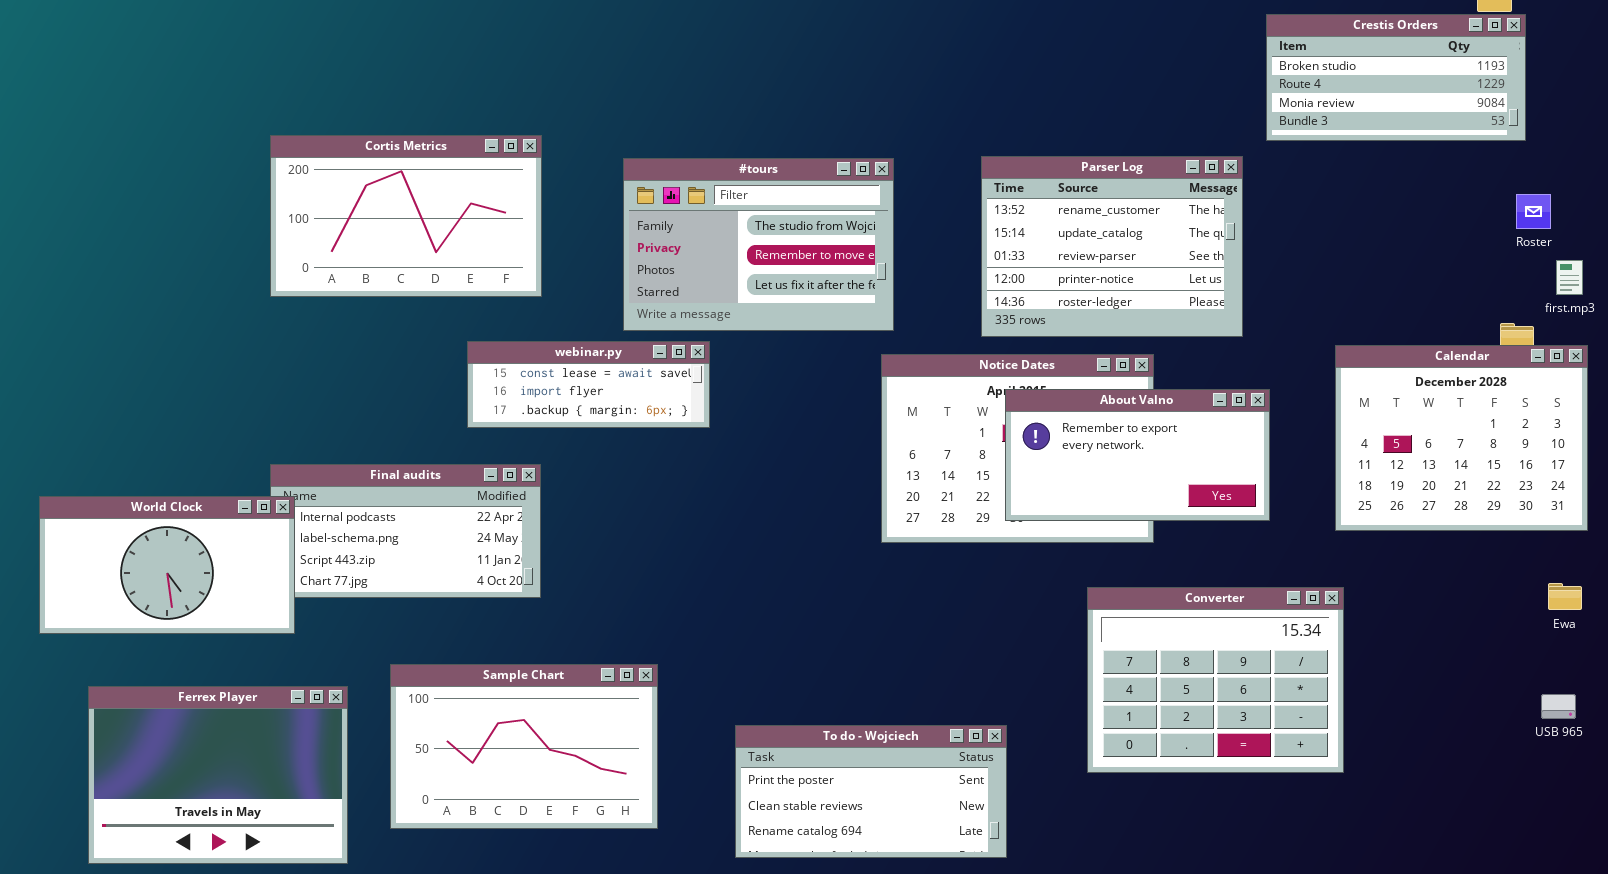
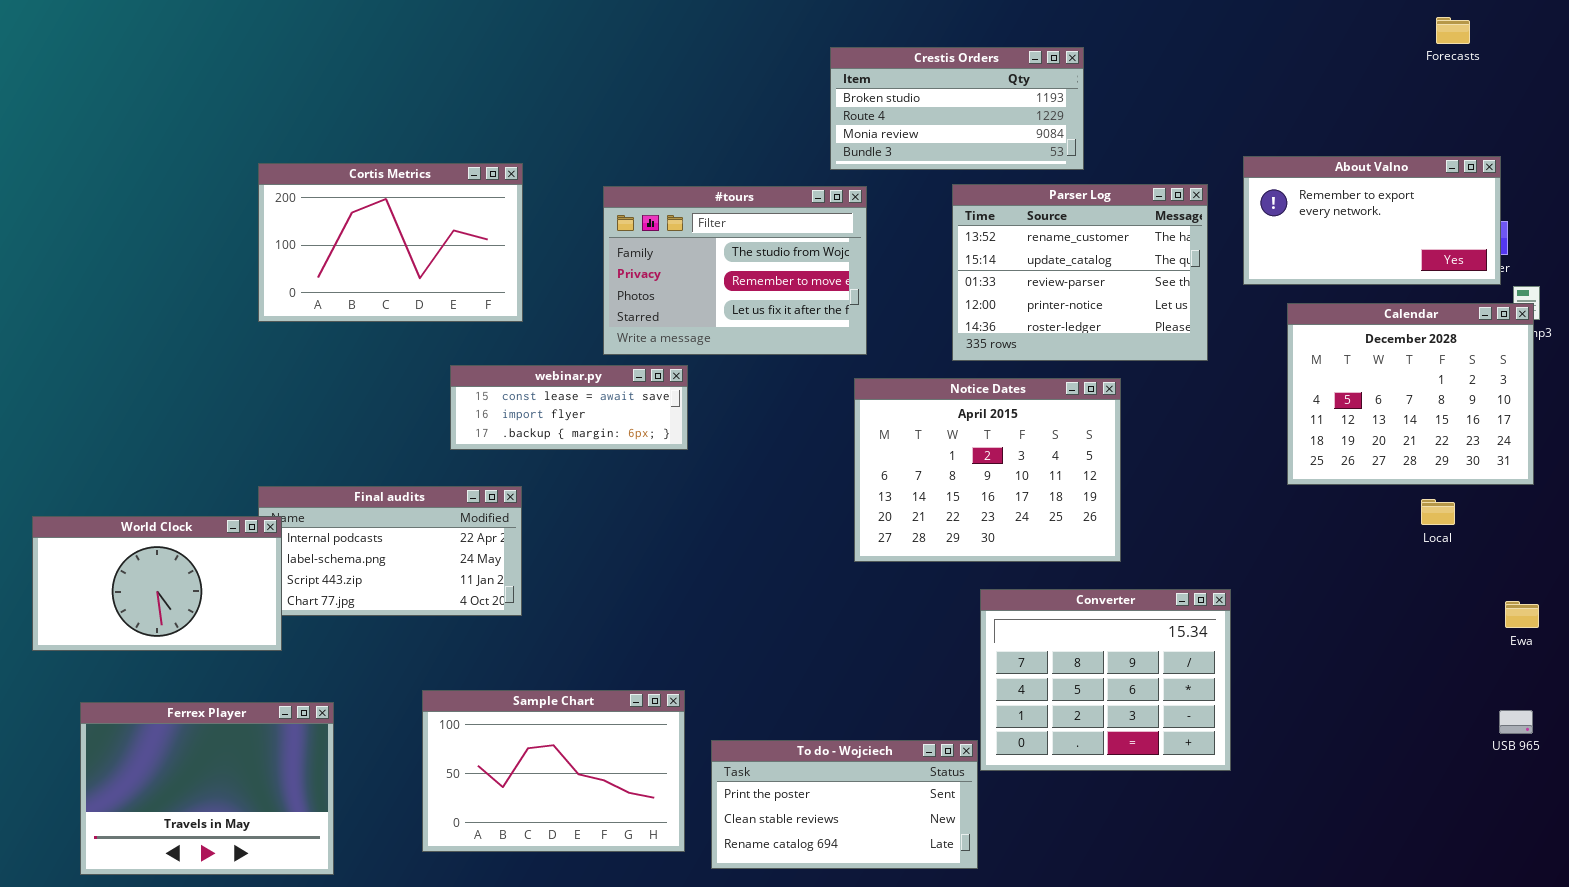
Crestis Orders: [1266,14,1526,141] -> [830,47,1084,170], moved
Calendar: [1335,345,1588,531] -> [1287,303,1534,485], moved
About Valno: [1005,389,1270,521] -> [1243,156,1501,285], moved
Converter: [1087,587,1344,773] -> [980,589,1231,771], moved
Sample Chart: [390,664,658,829] -> [422,690,685,852], moved

